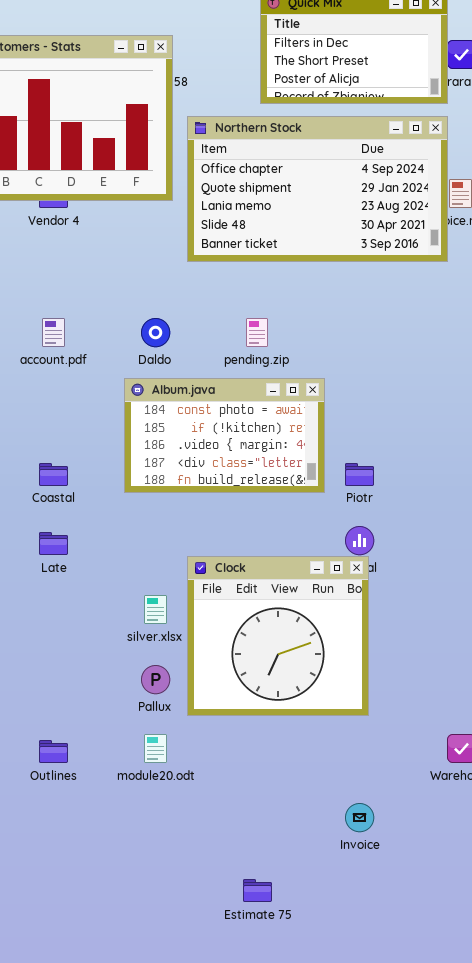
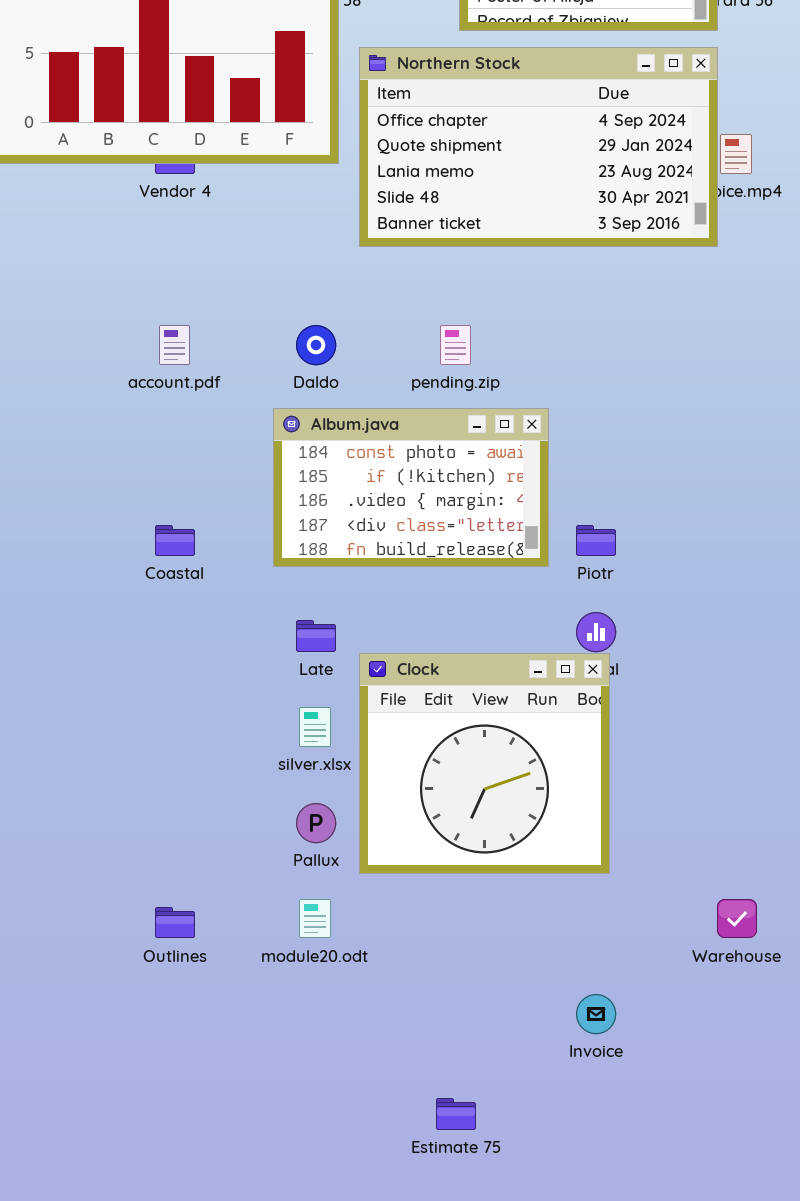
Late: [39,532,68,555] -> [296,620,336,652], moved

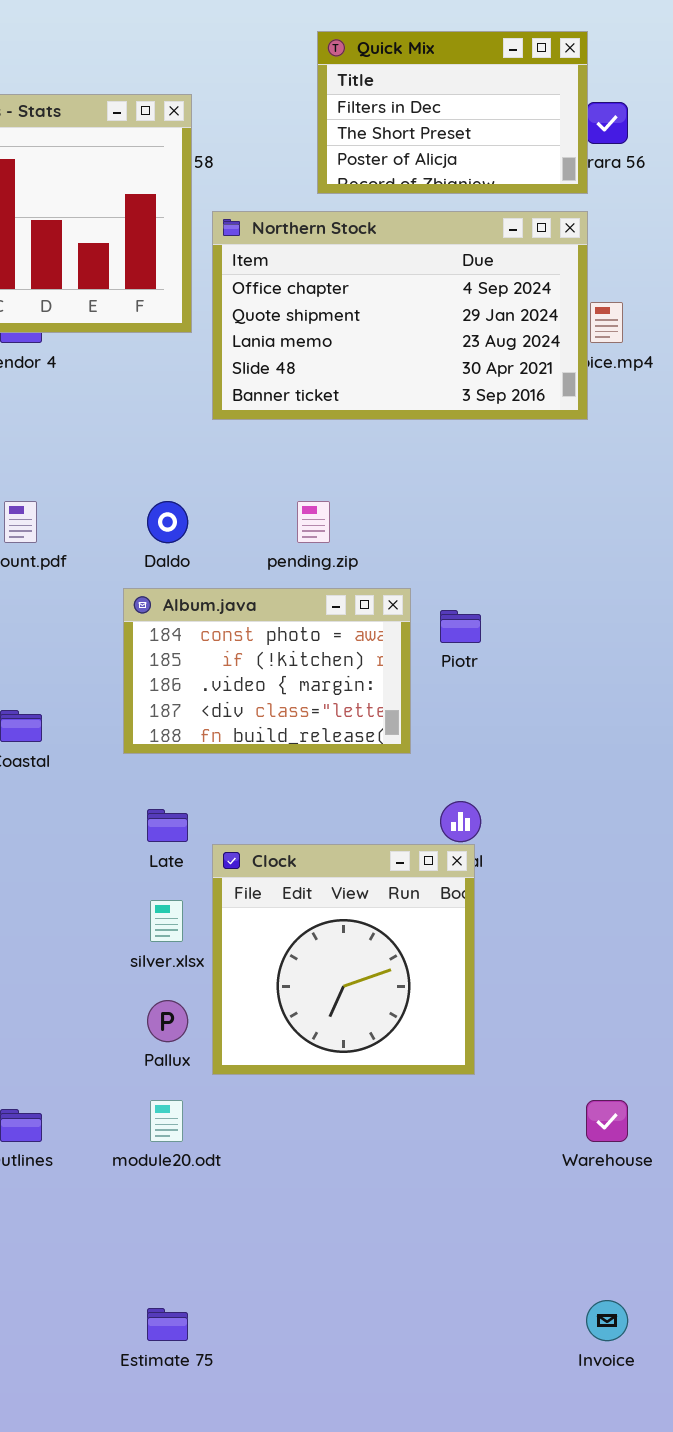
Piotr: [576,525,616,556] -> [440,610,481,643], moved
Invoice: [576,994,616,1034] -> [586,1300,628,1341], moved
Estimate 75: [436,1098,476,1130] -> [147,1308,188,1341], moved

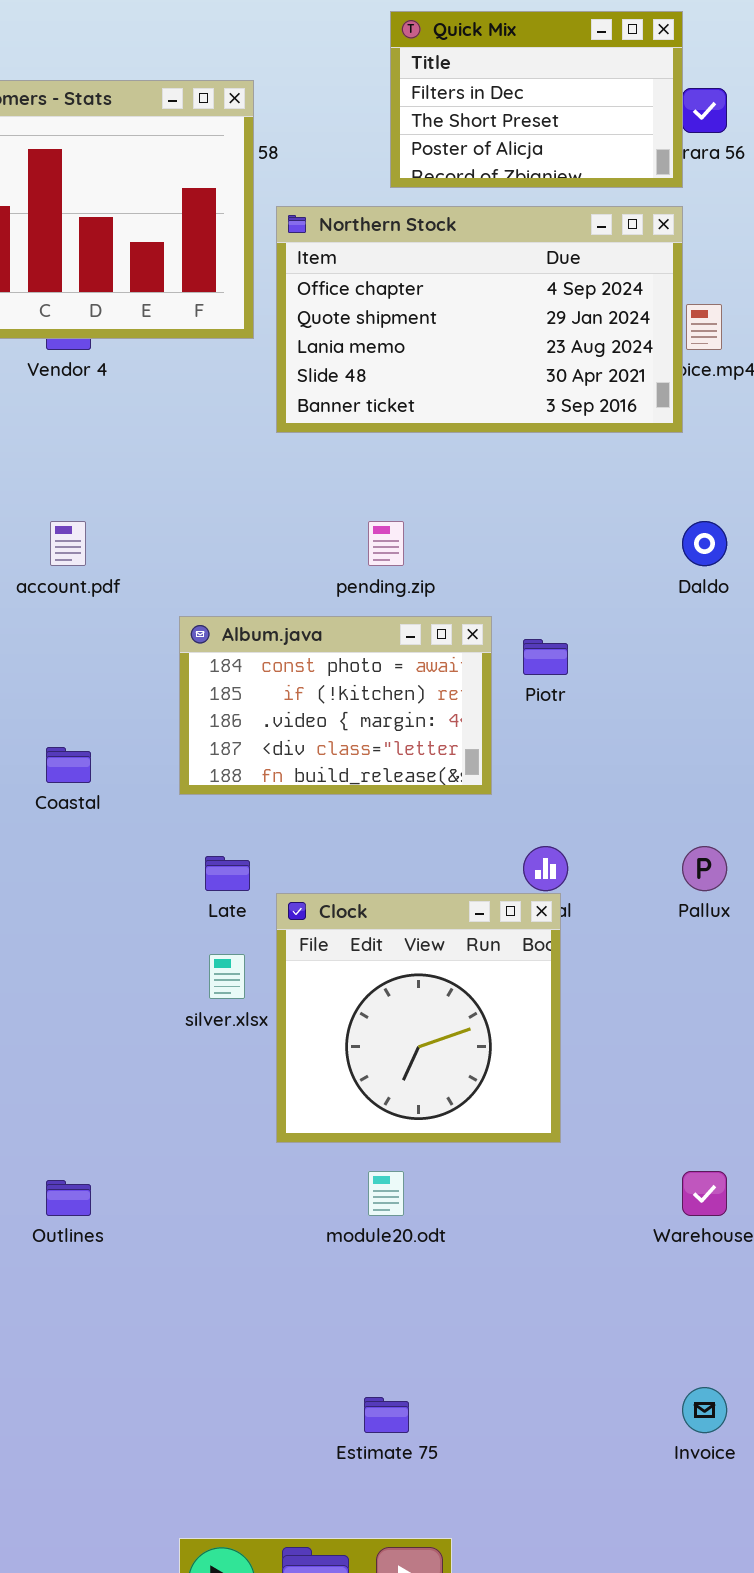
Daldo: [147,501,188,543] -> [682,521,727,566], moved
Pallux: [147,1000,188,1042] -> [682,846,727,891], moved
module20.odt: [150,1100,183,1142] -> [368,1171,404,1216], moved
Estimate 75: [147,1308,188,1341] -> [364,1397,409,1433], moved

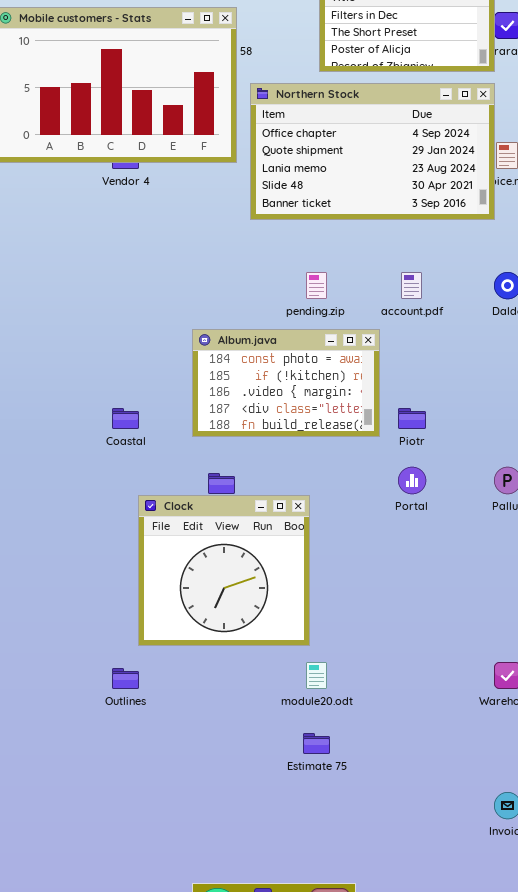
account.pdf: [50,521,86,566] -> [401,272,422,299], moved
Piotr: [523,639,568,675] -> [398,408,426,429], moved
Clock: [276,893,561,1143] -> [138,495,310,646], moved
Estimate 75: [364,1397,409,1433] -> [303,733,330,754], moved

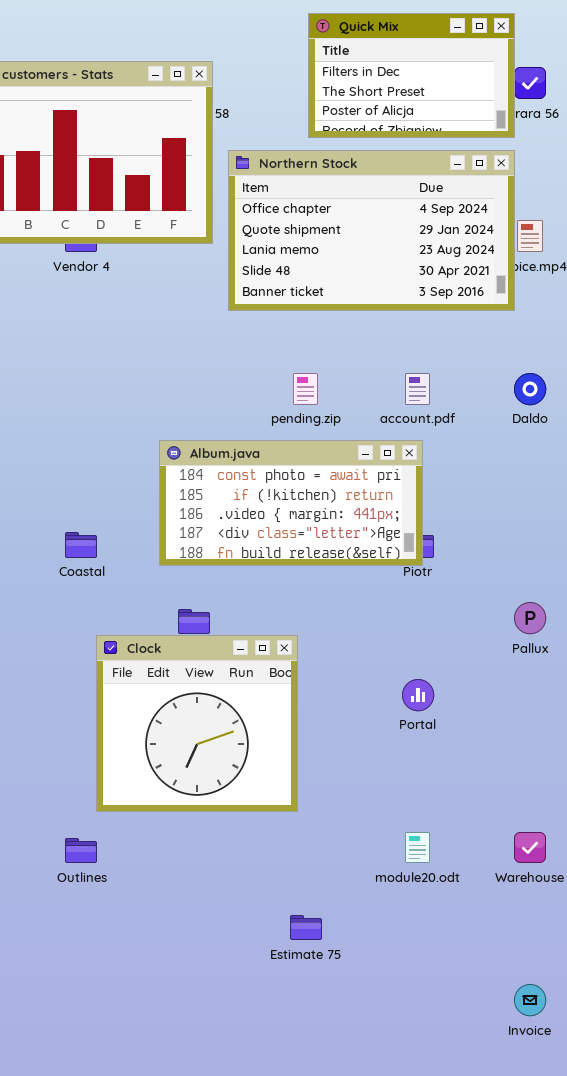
Album.java: [192,329,380,437] -> [159,440,423,566], resized
Portal: [398,467,426,494] -> [402,679,434,711], moved
module20.odt: [306,662,327,689] -> [405,832,430,863], moved

